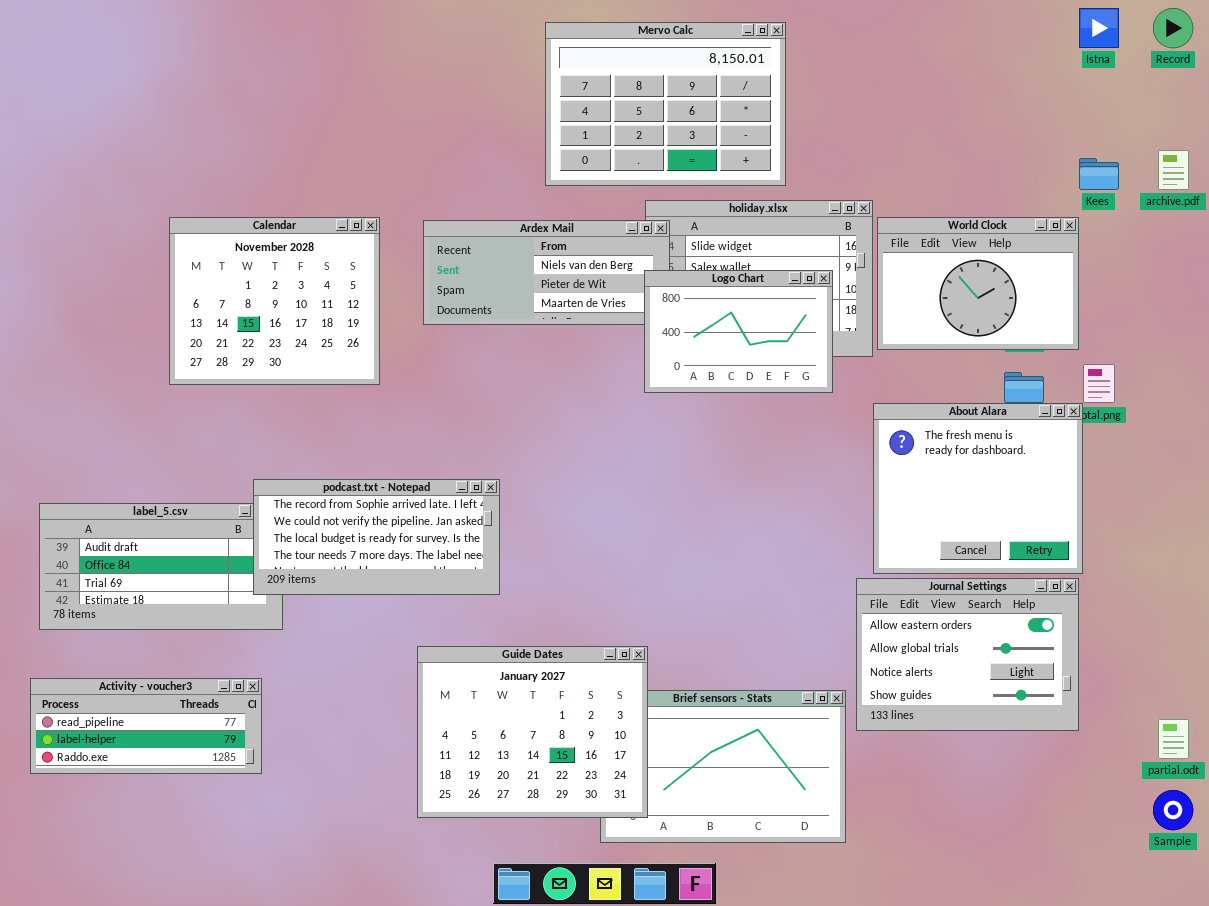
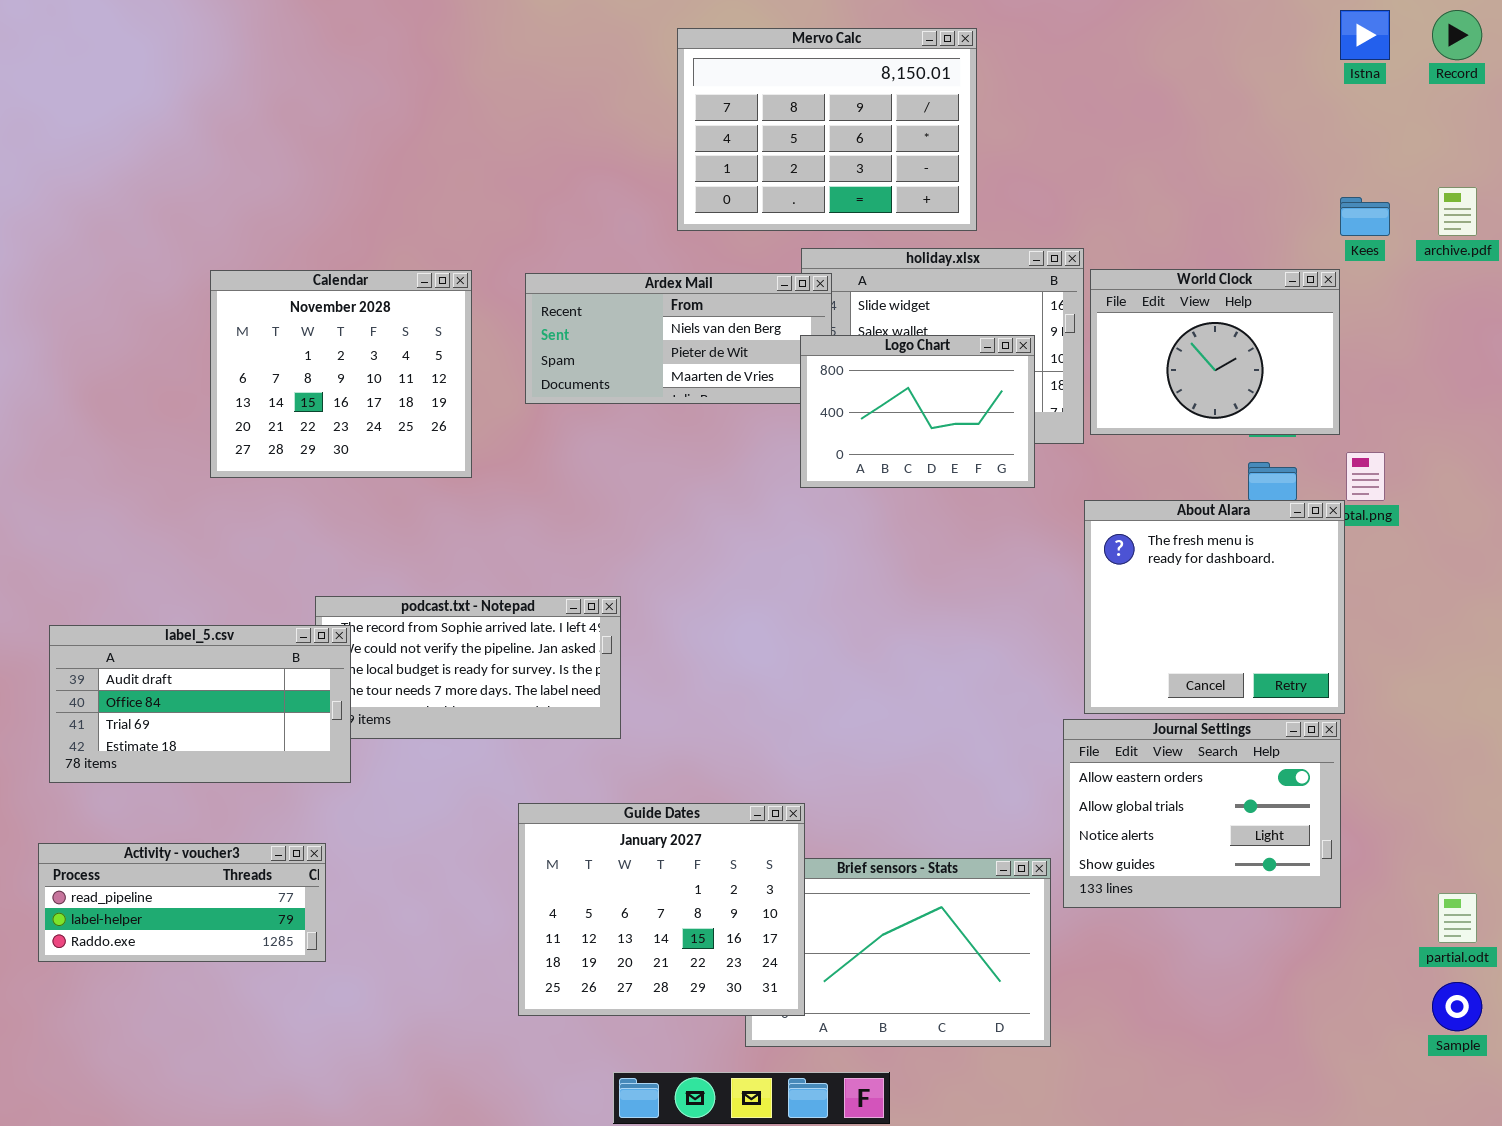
label_5.csv: [39,503,283,630] -> [49,625,351,783], raised

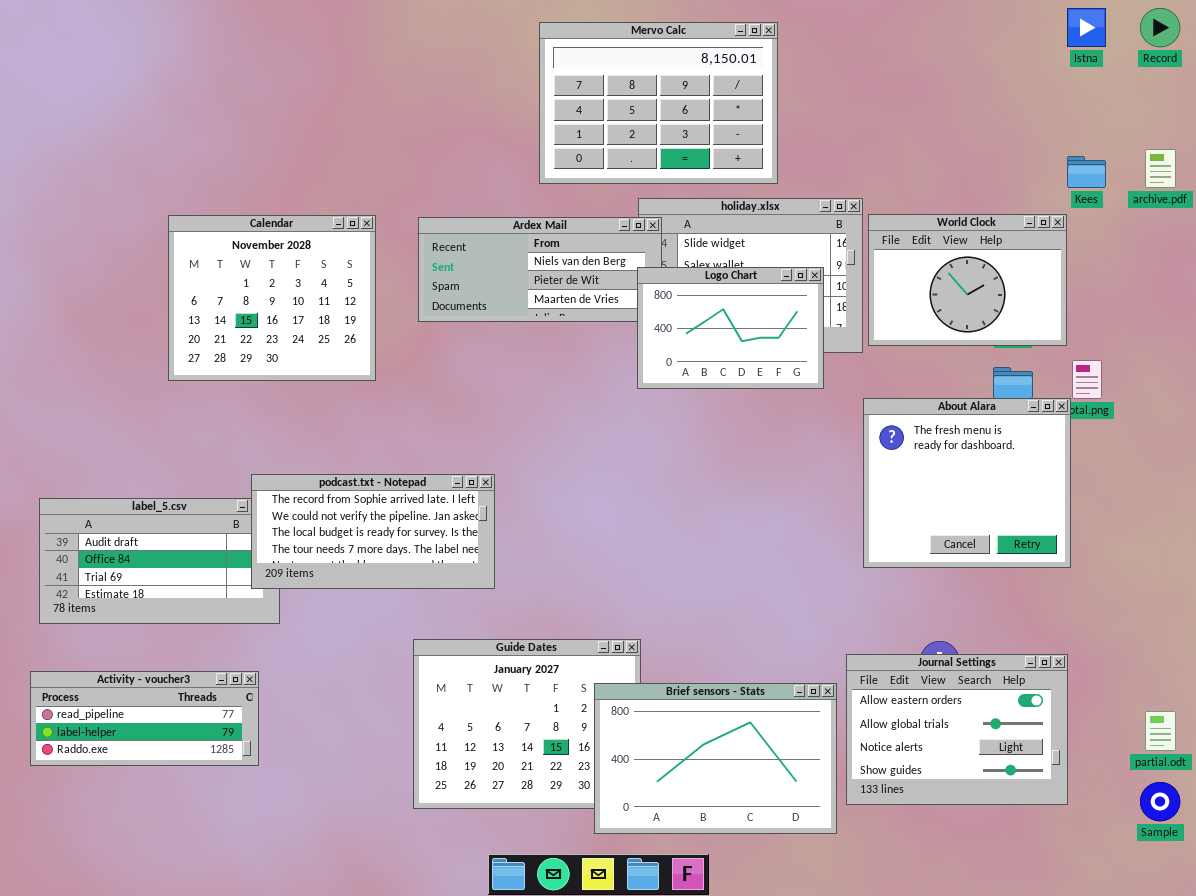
podcast.txt - Notepad: [315,596,621,739] -> [251,474,495,589], raised
Journal Settings: [1063,719,1341,908] -> [846,654,1068,805], moved
Brief sensors - Stats: [745,858,1051,1047] -> [594,683,837,834], raised

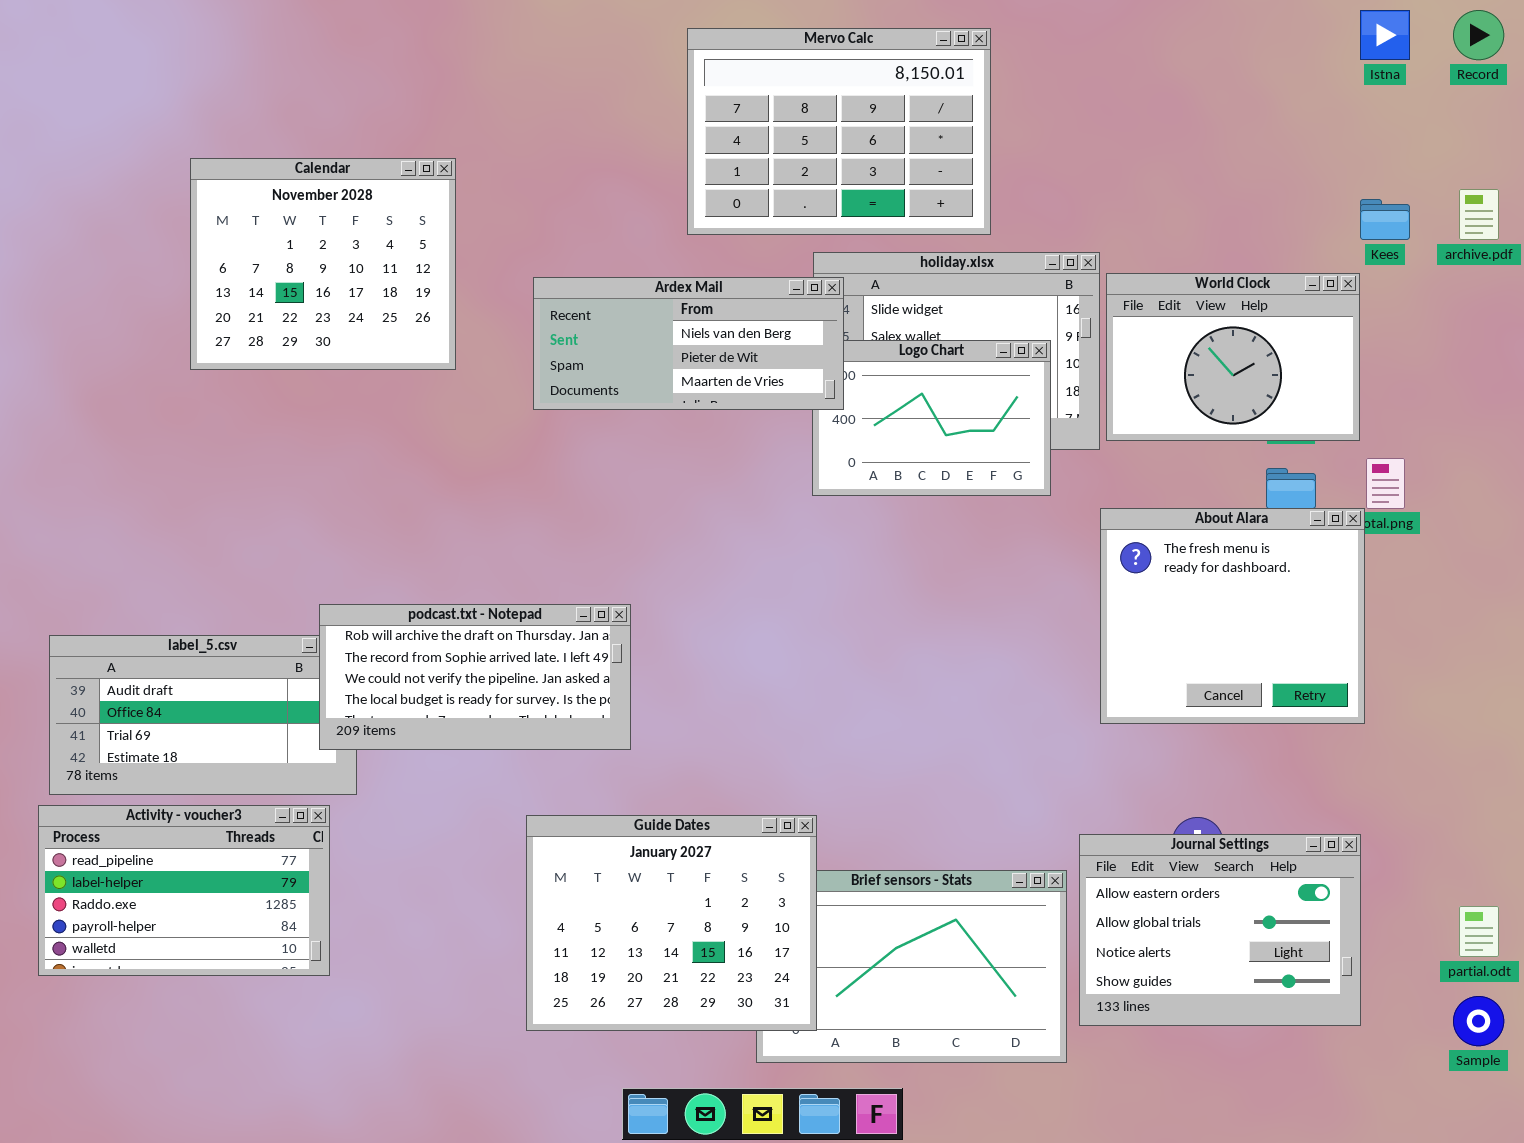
Calendar: [168,215,376,381] -> [190,158,456,370], moved
Ardex Mail: [418,217,662,322] -> [533,277,844,410], raised
podcast.txt - Notepad: [251,474,495,589] -> [319,604,631,750], scrolled up 1 row
Guide Dates: [413,639,641,809] -> [526,815,817,1031], raised
Activity - voucher3: [30,671,259,766] -> [38,805,330,976], resized

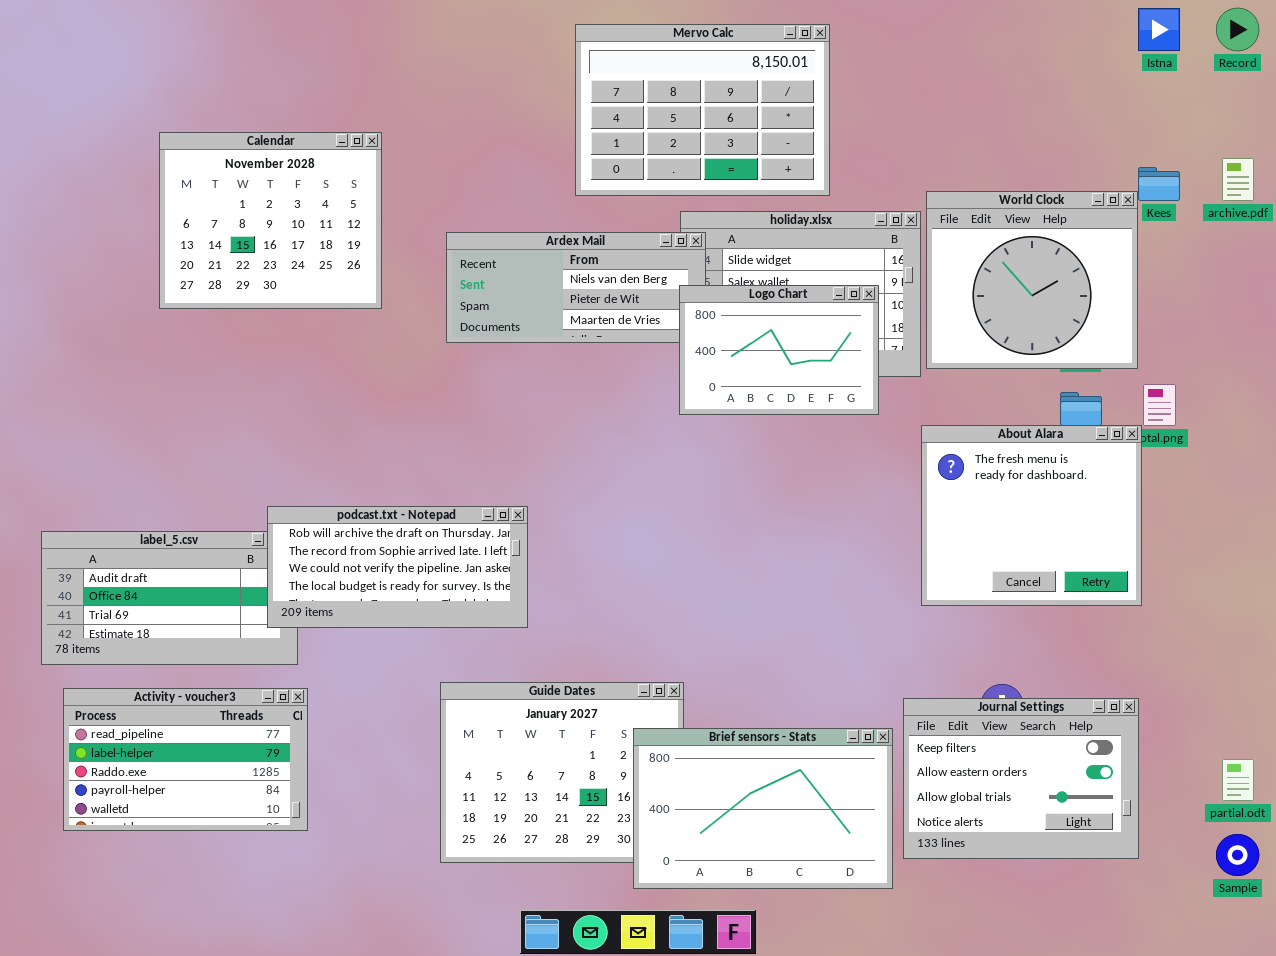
World Clock: [1106,273,1360,441] -> [926,191,1138,369], resized
Logo Chart: [812,340,1051,496] -> [679,285,879,415], raised
Activity - voucher3: [38,805,330,976] -> [63,688,308,831], moved
Journal Settings: [1079,834,1361,1026] -> [903,698,1139,859], scrolled up 1 row
Brief sensors - Stats: [756,870,1067,1063] -> [633,728,893,889], raised

